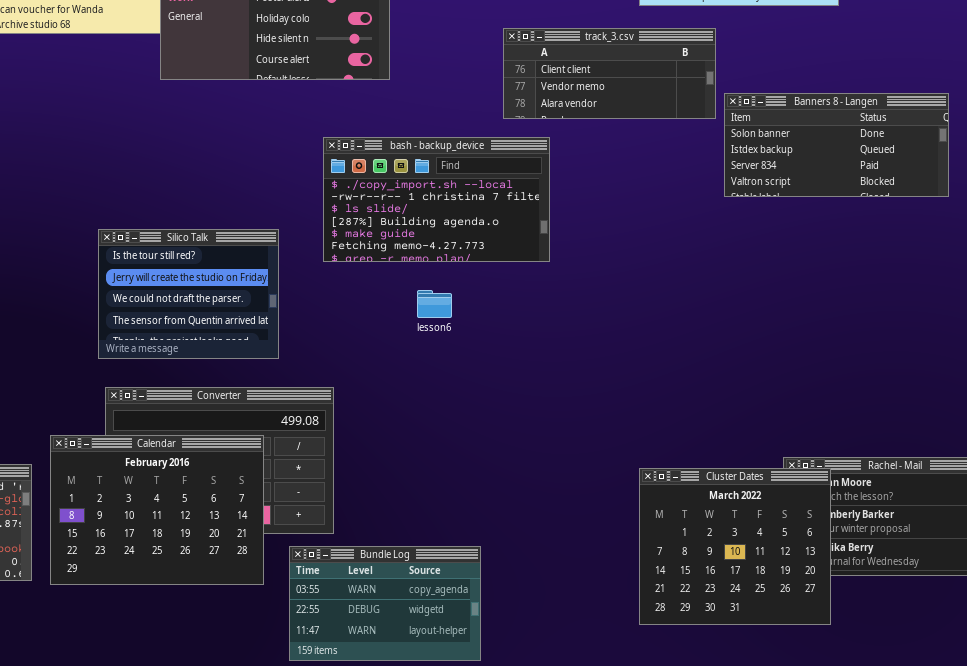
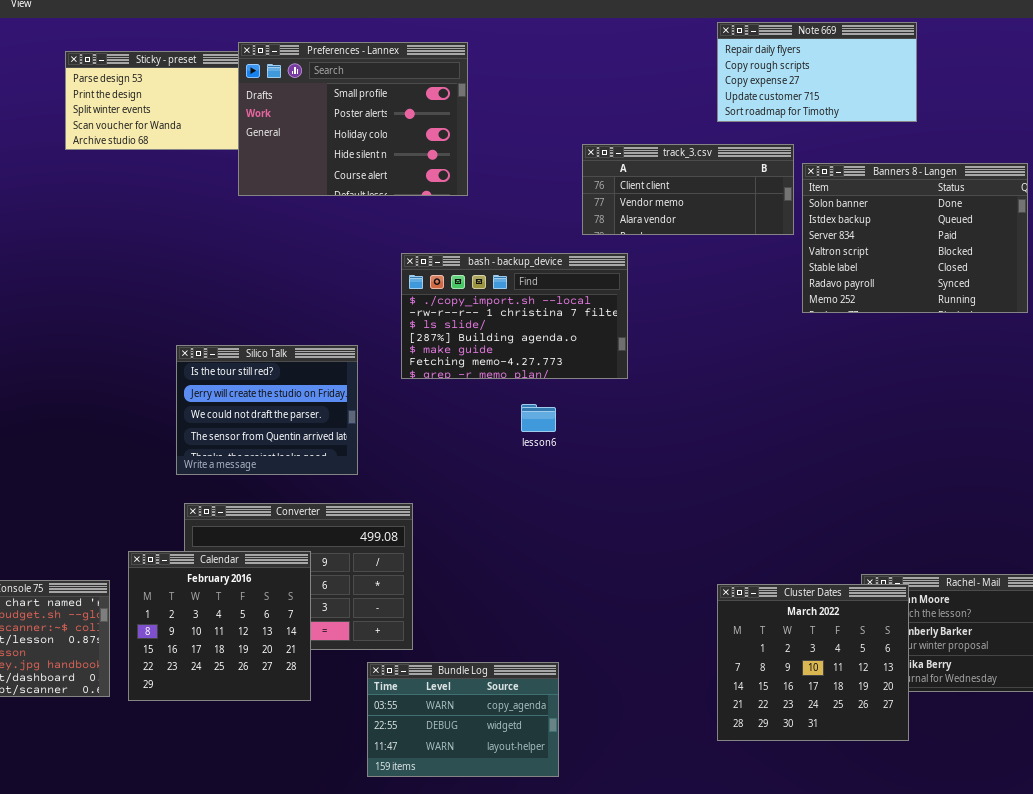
Banners 8 - Langen: [724,93,949,197] -> [802,163,1028,313], resized
lesson6: [417,290,452,318] -> [521,404,556,432], moved
Calendar: [50,435,264,585] -> [128,551,311,701], resized

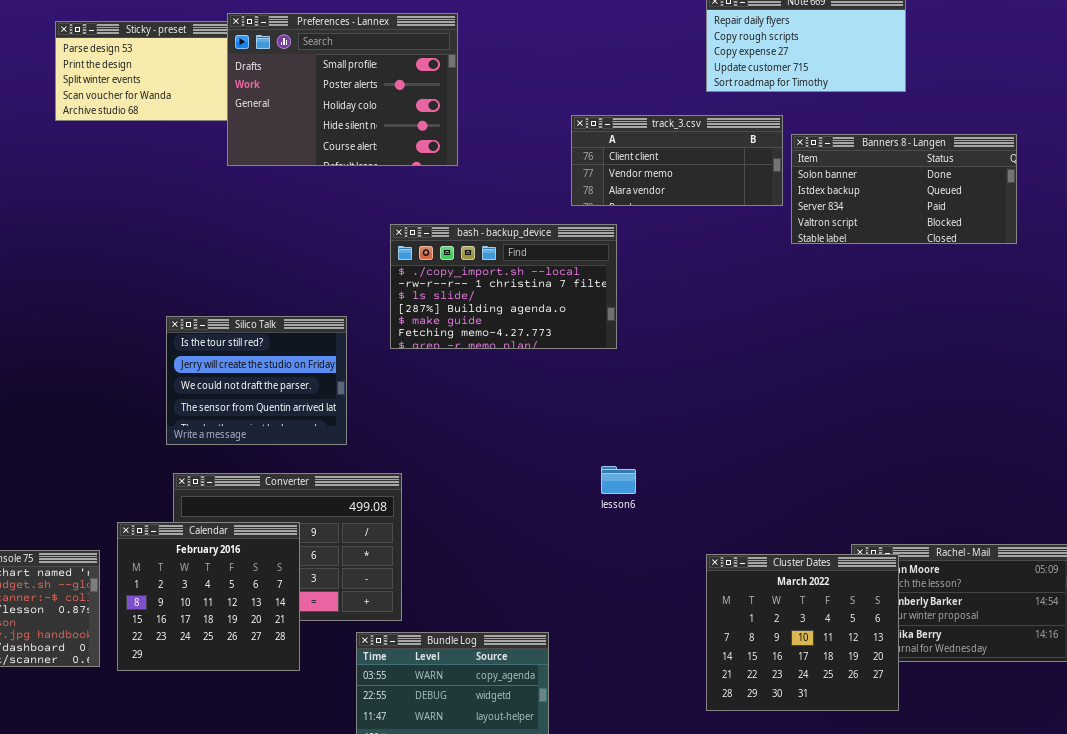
Banners 8 - Langen: [802,163,1028,313] -> [791,134,1017,244], resized
lesson6: [521,404,556,432] -> [601,466,636,494], moved

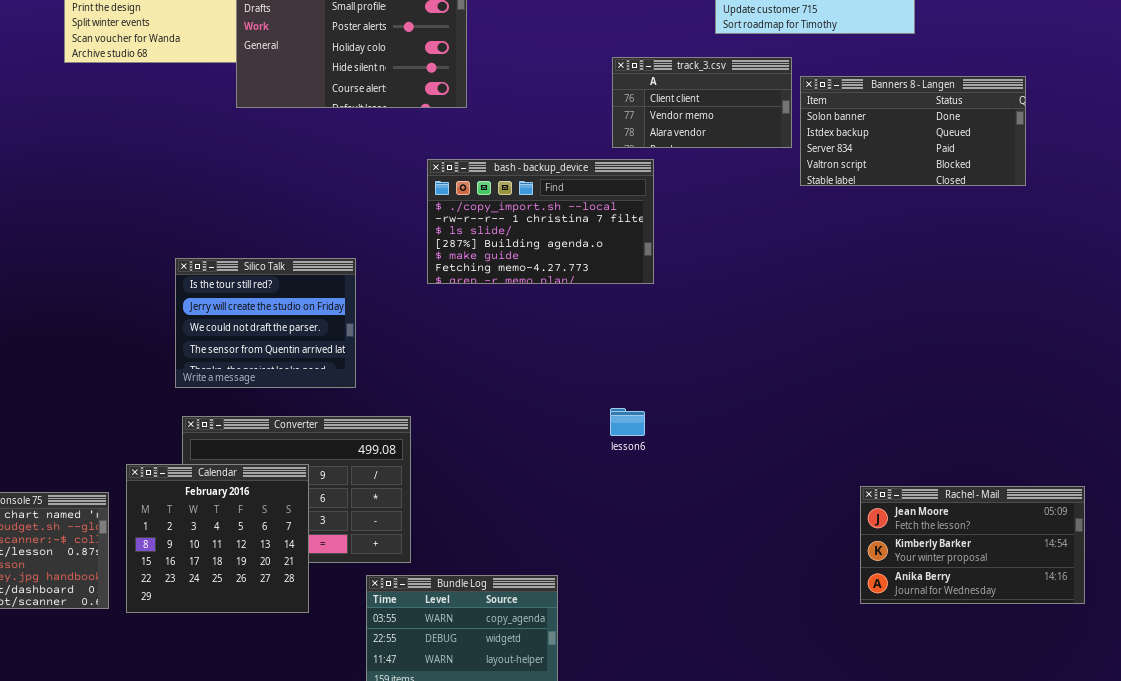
track_3.csv: [571,115,783,206] -> [612,57,792,148], resized
bash - backup_device: [390,224,617,349] -> [427,159,654,284], moved
Cluster Dates: [706,554,899,711] -> none, closed

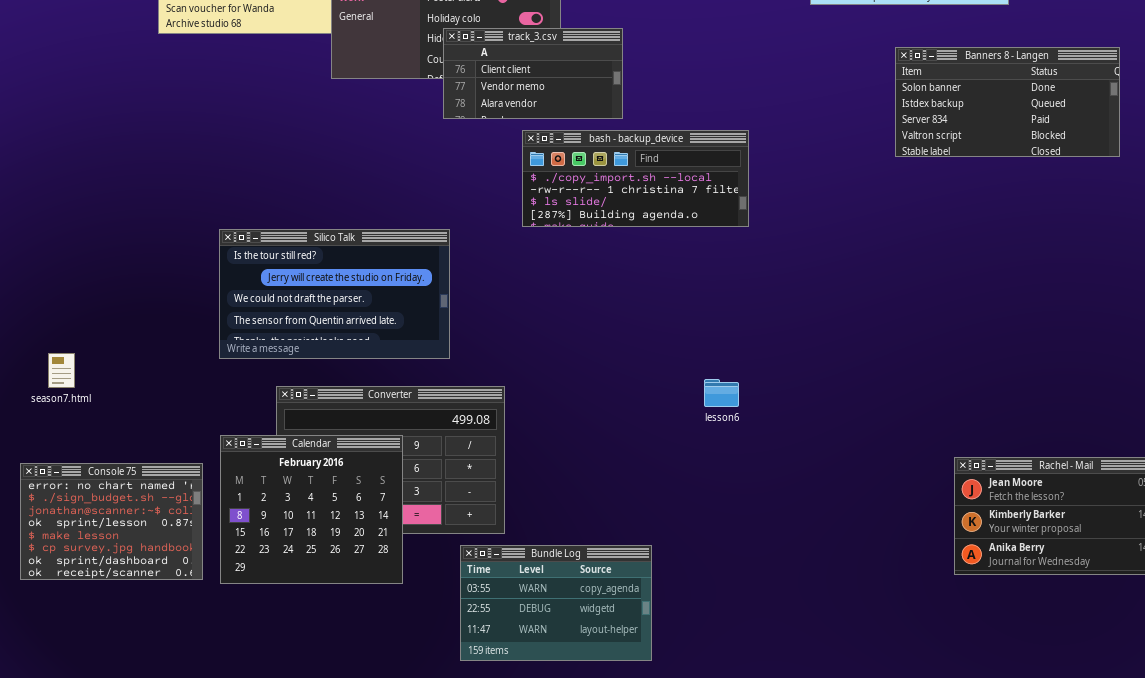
track_3.csv: [612,57,792,148] -> [443,28,623,119], moved
bash - backup_device: [427,159,654,284] -> [522,130,749,227], resized
Silico Talk: [175,258,356,388] -> [219,229,450,359], resized

